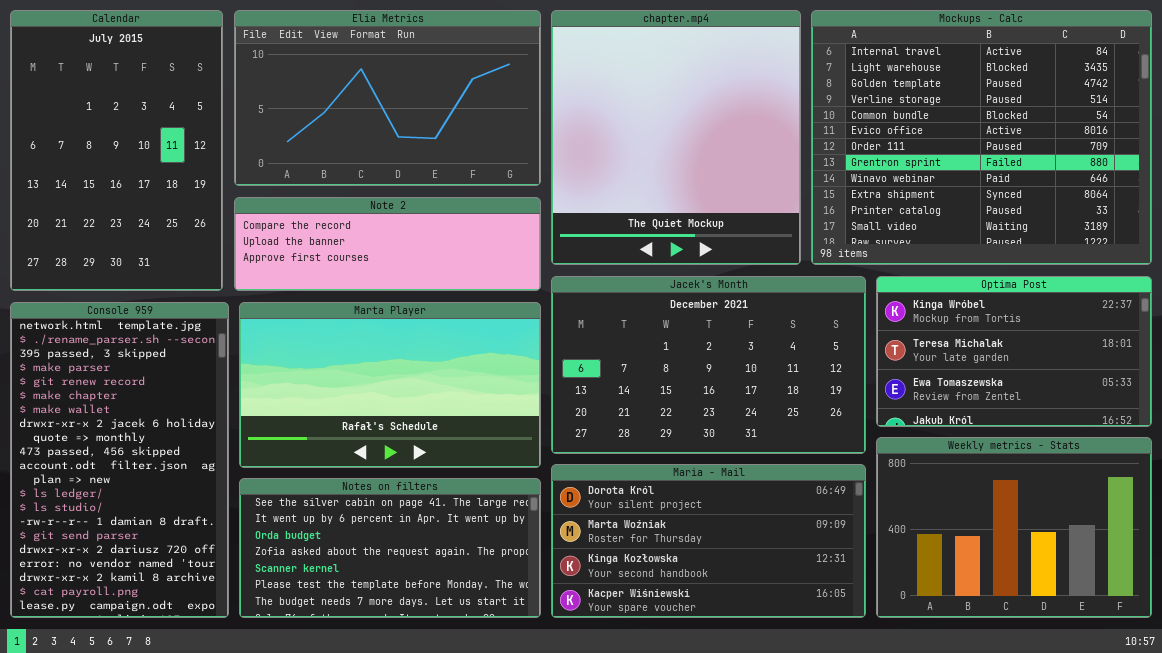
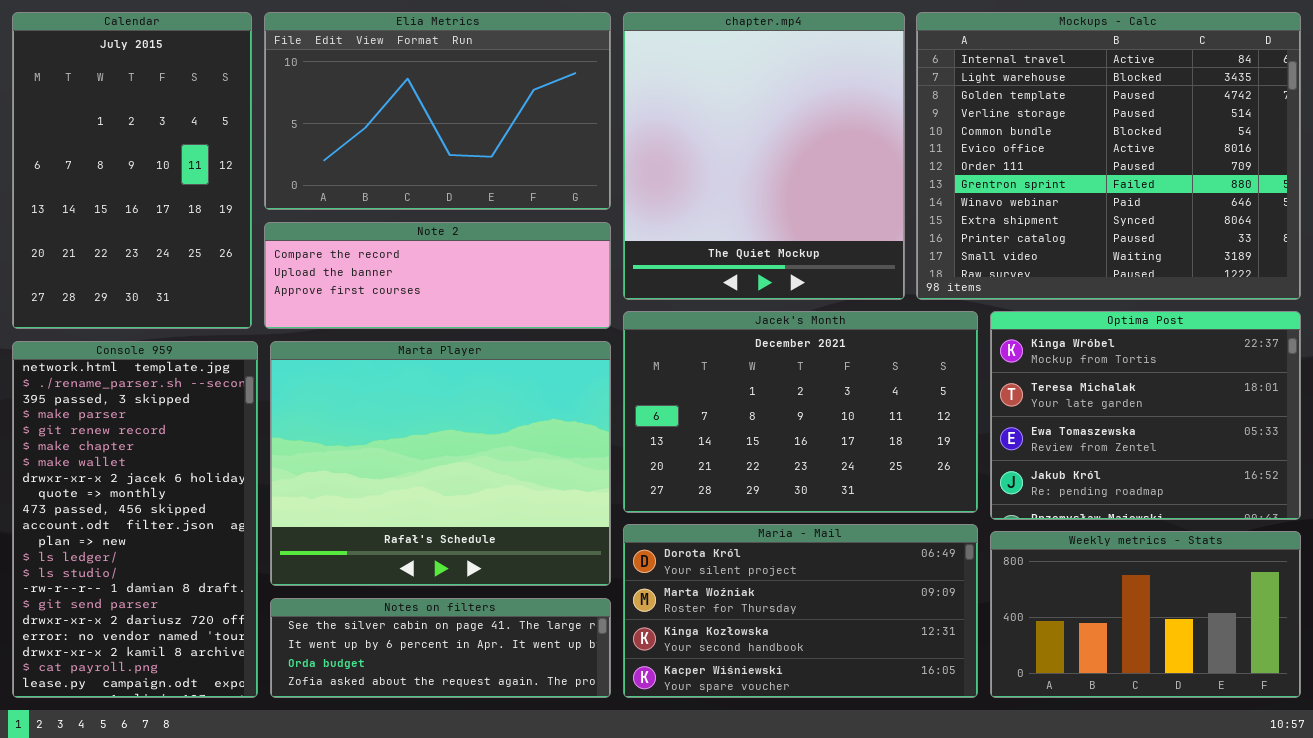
Optima Post: [876,276,1152,427] -> [990,311,1301,520], resized
Marta Player: [239,302,541,468] -> [270,341,611,586], resized
Weekly metrics - Stats: [876,437,1152,618] -> [990,531,1301,698], resized
Notes on filters: [239,478,541,618] -> [270,598,611,698], resized

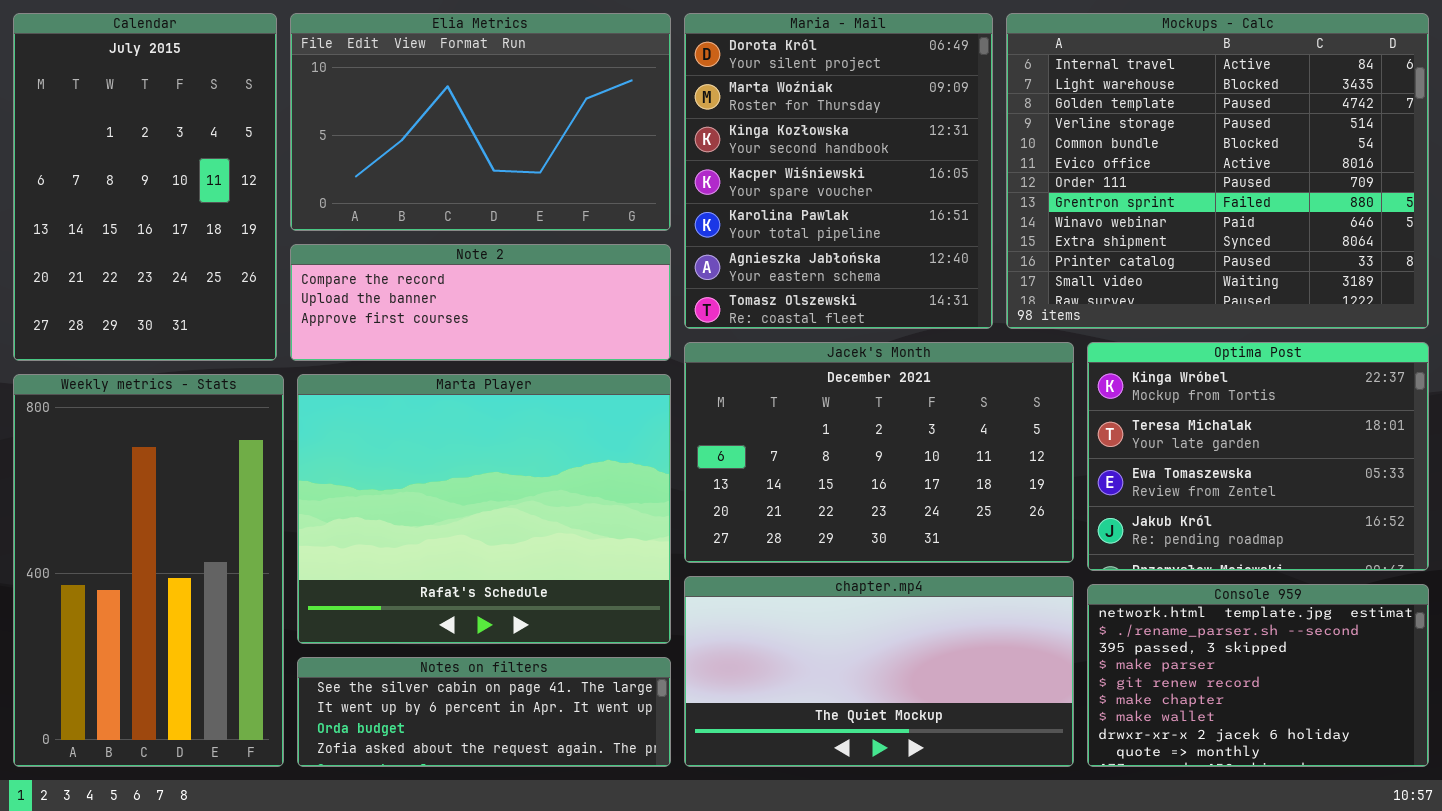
chapter.mp4: [623,12,905,300] -> [684,576,1074,767], moved, resized
Console 959: [12,341,258,698] -> [1087,584,1429,767], moved, resized
Maria - Mail: [623,524,978,698] -> [684,13,993,329], moved, resized
Weekly metrics - Stats: [990,531,1301,698] -> [13,374,284,767], moved, resized

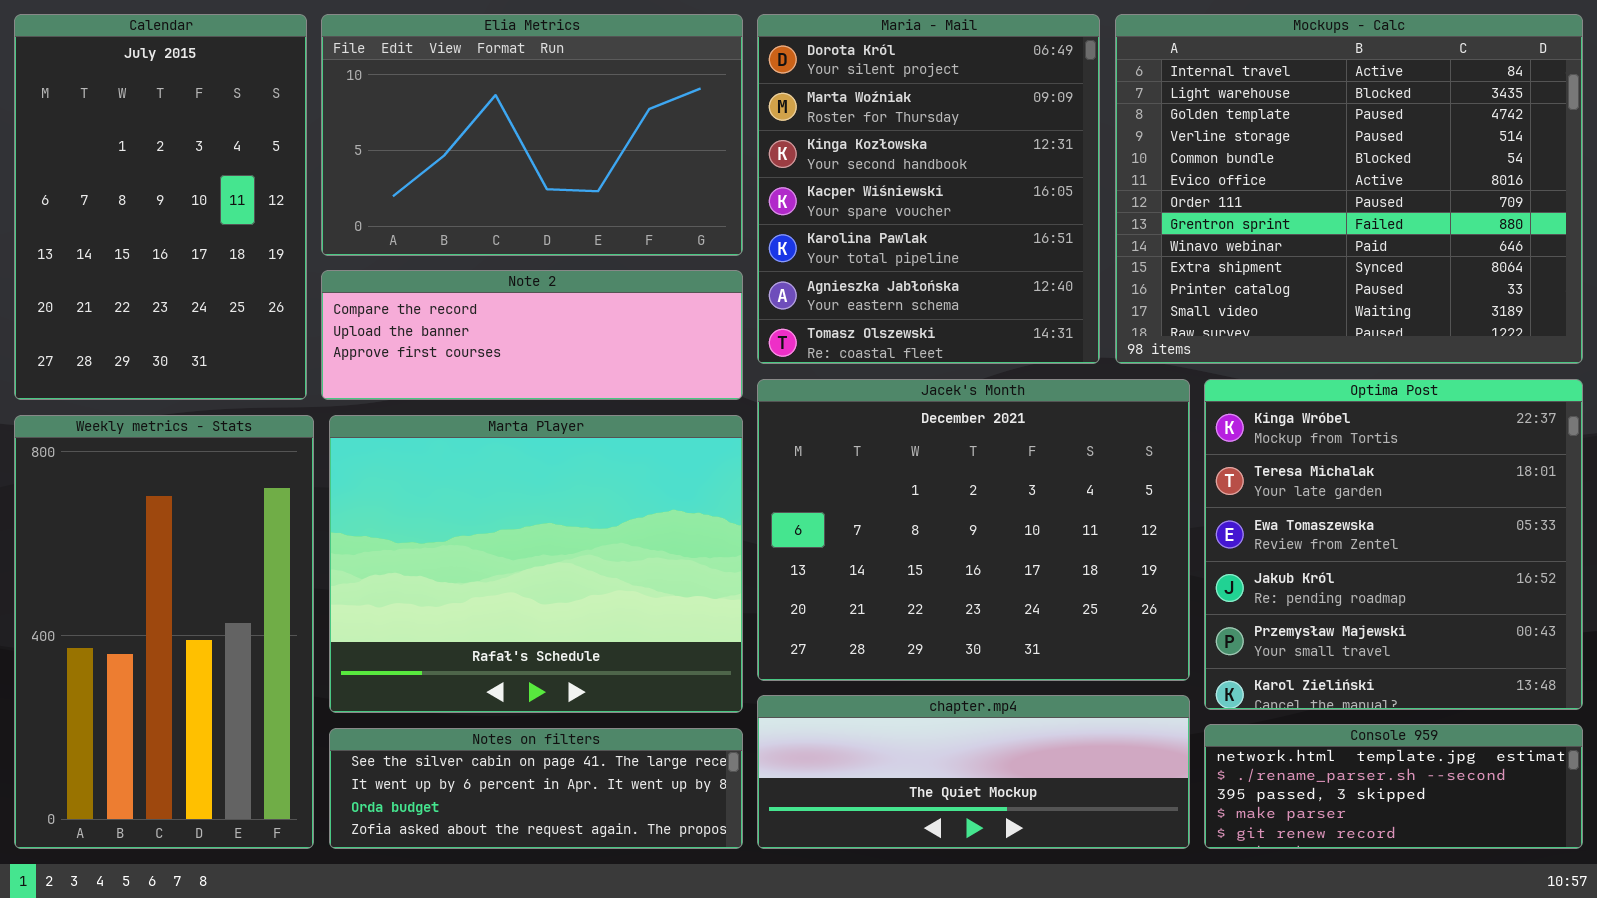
Jacek's Month: [684,342,1074,563] -> [757,379,1190,681], resized
Optima Post: [1087,342,1429,571] -> [1204,379,1583,710], resized
chapter.mp4: [684,576,1074,767] -> [757,695,1190,849], resized
Console 959: [1087,584,1429,767] -> [1204,724,1583,849], resized

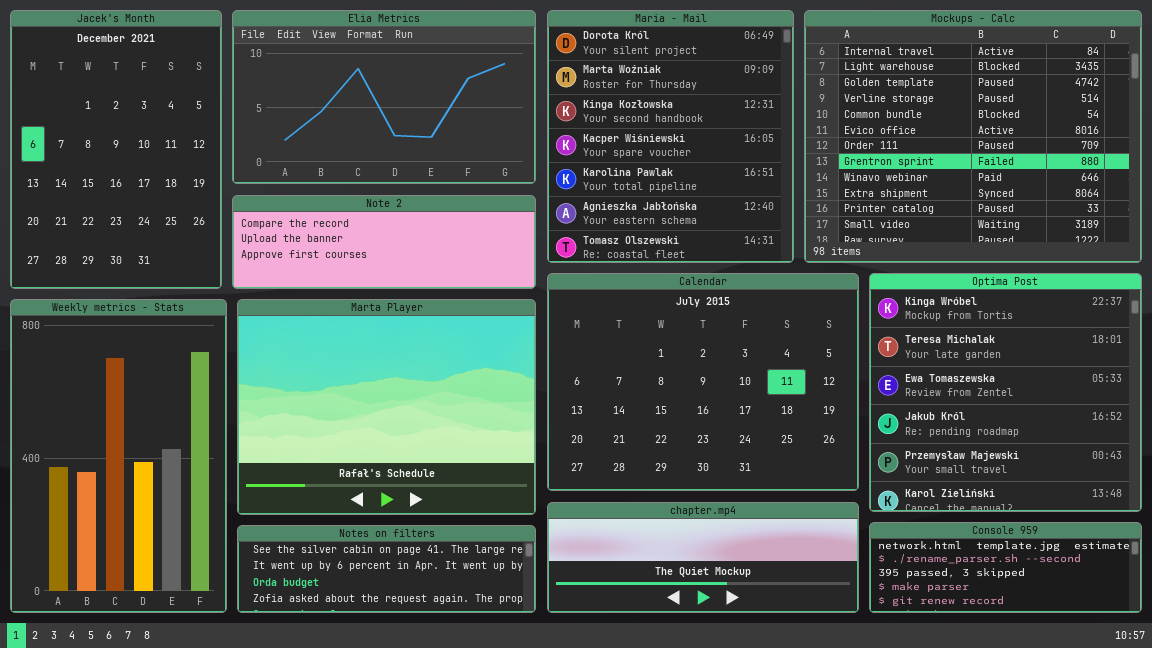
Calendar: [14,14,307,400] -> [547,273,859,491], moved, resized
Jacek's Month: [757,379,1190,681] -> [10,10,222,289], moved, resized

